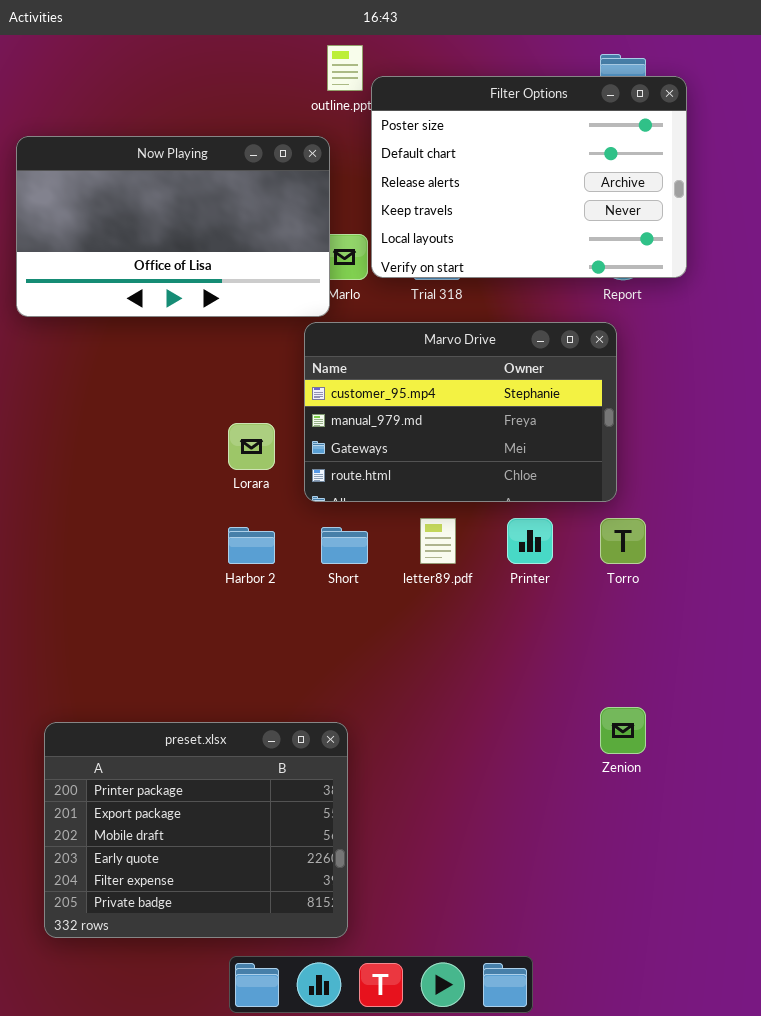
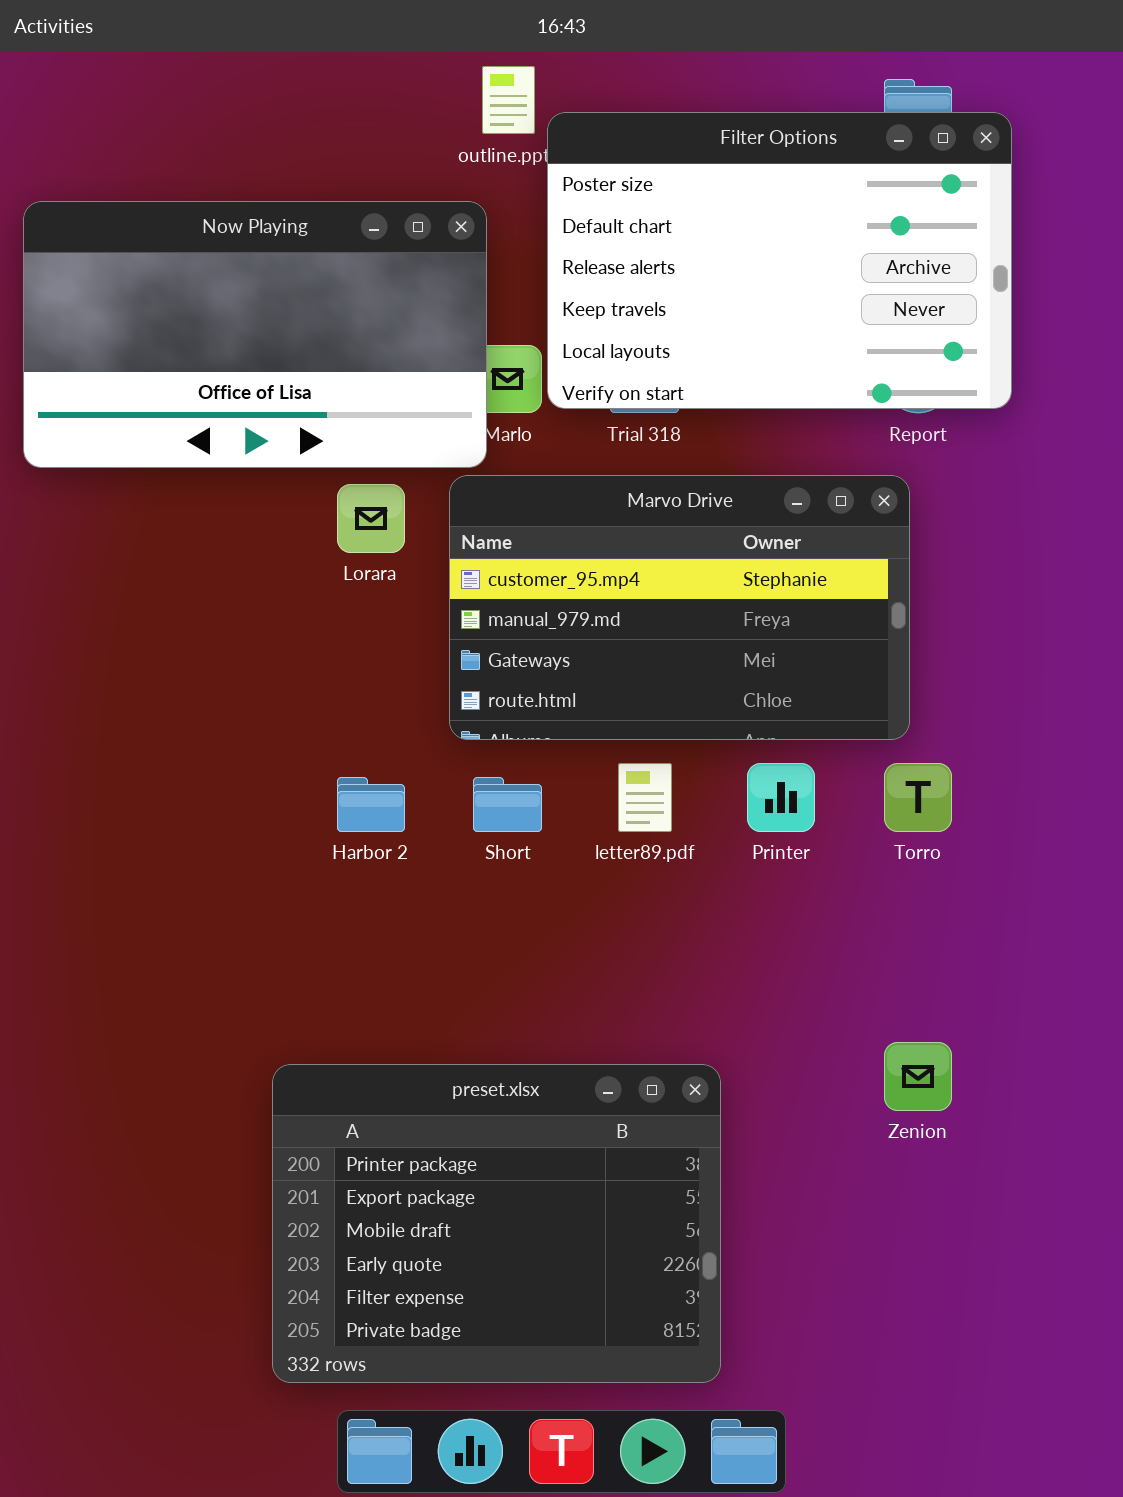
Lorara: [228,423,275,470] -> [337,484,405,553], moved
preset.xlsx: [44,722,348,938] -> [272,1064,721,1383], moved

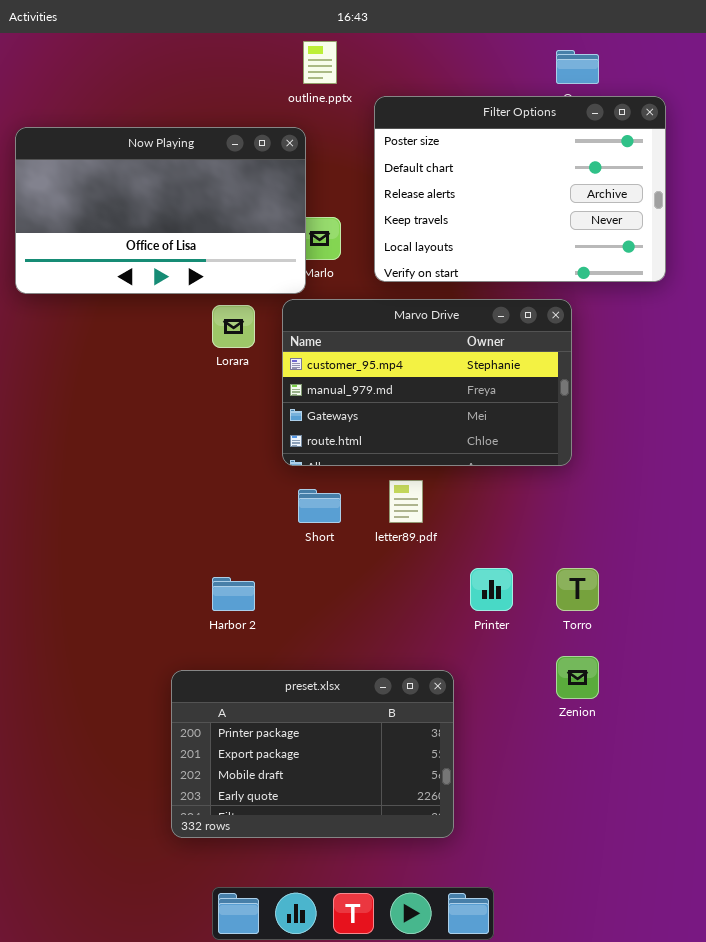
Filter Options: [547,112,1012,409] -> [374,96,666,282], moved
Printer: [747,763,815,832] -> [470,568,513,611], moved
Torro: [884,763,952,832] -> [556,568,599,611], moved
Harbor 2: [337,777,405,832] -> [212,577,255,611], moved
preset.xlsx: [272,1064,721,1383] -> [171,670,454,838], resized

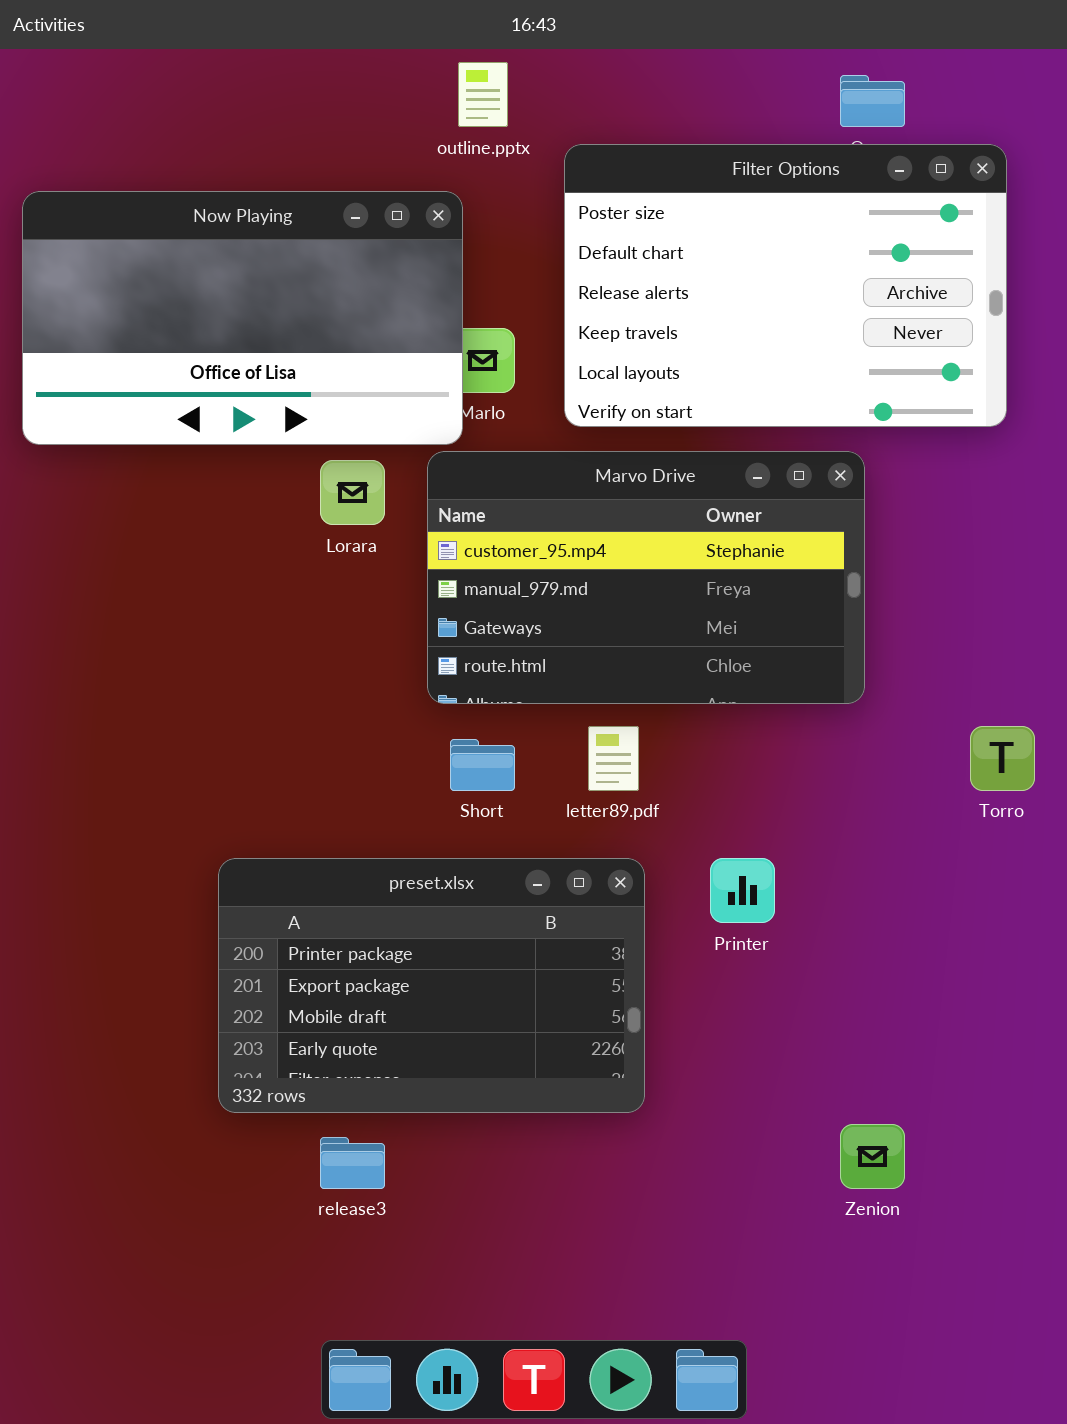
Torro: [556,568,599,611] -> [970,726,1035,791], moved
Zenion: [556,656,599,699] -> [840,1124,905,1189], moved
preset.xlsx: [171,670,454,838] -> [218,858,645,1113], moved

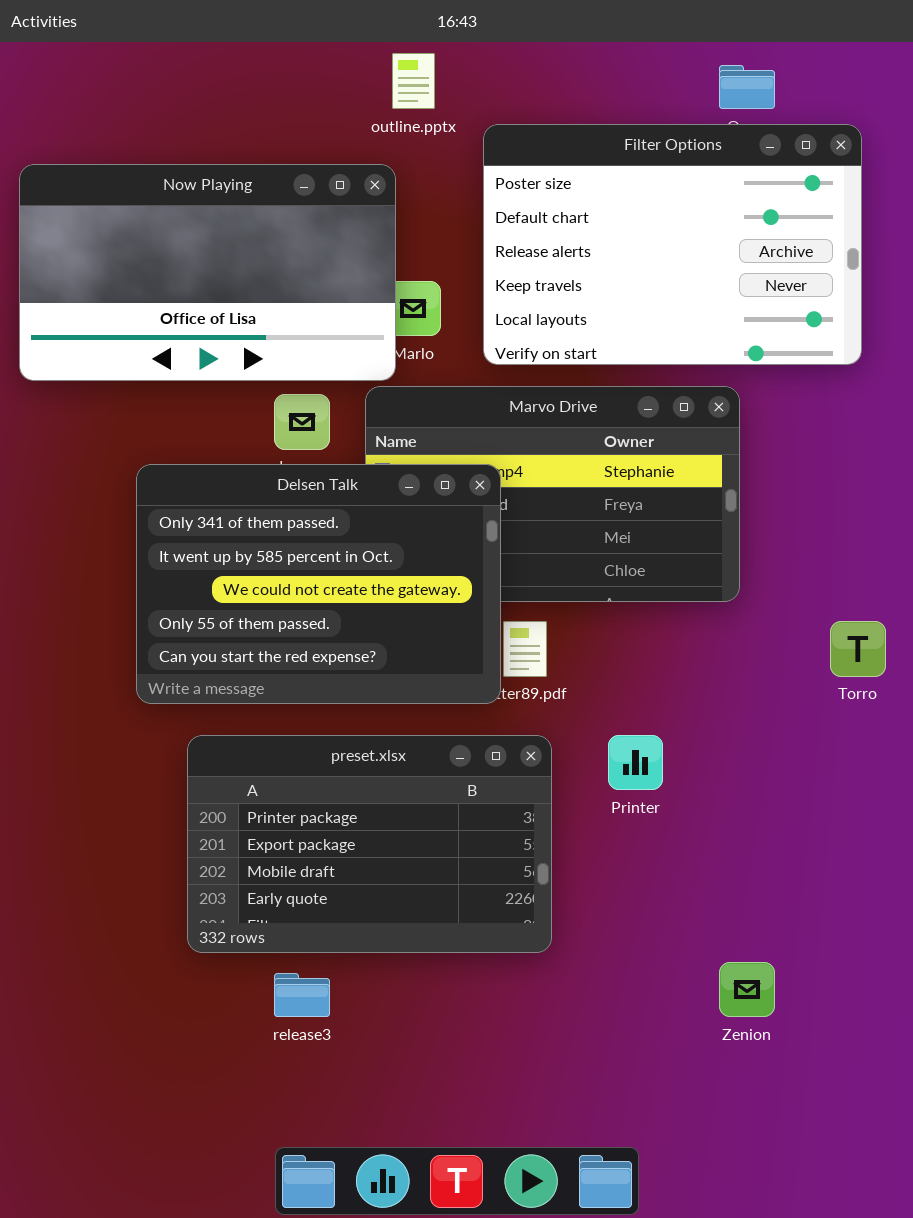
Delsen Talk: none -> [136,464,501,704], opened

